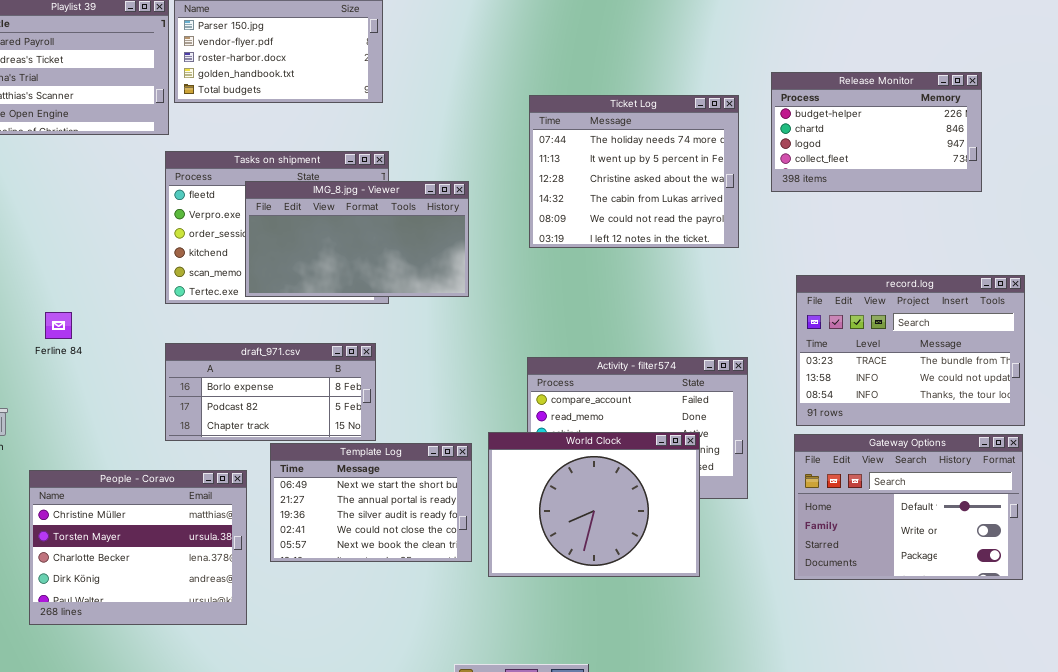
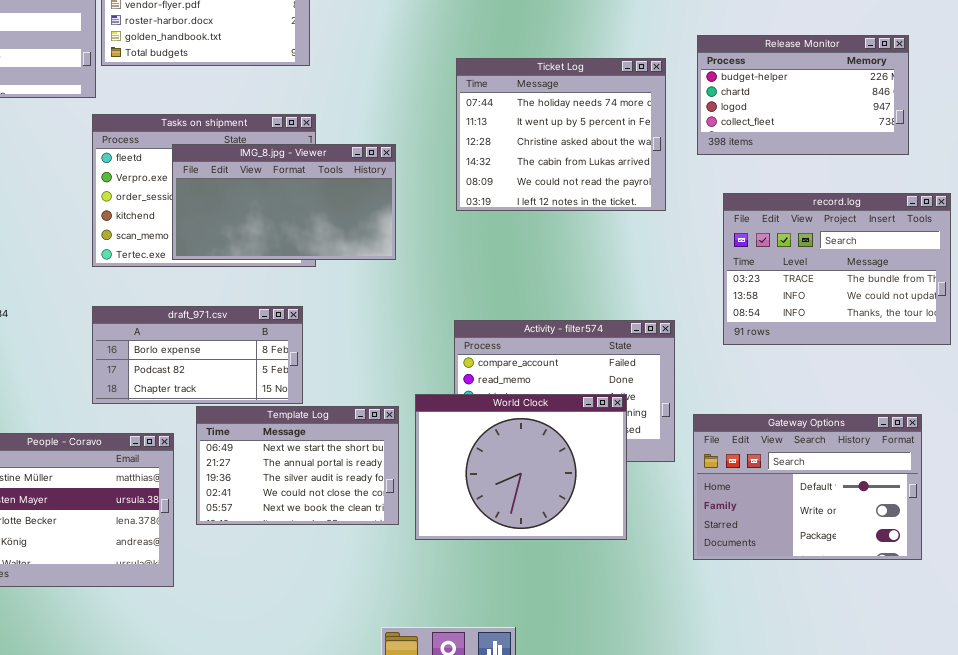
record.log: [796,275,1025,426] -> [723,193,951,345], moved
Gateway Options: [794,434,1023,580] -> [693,414,922,560], moved

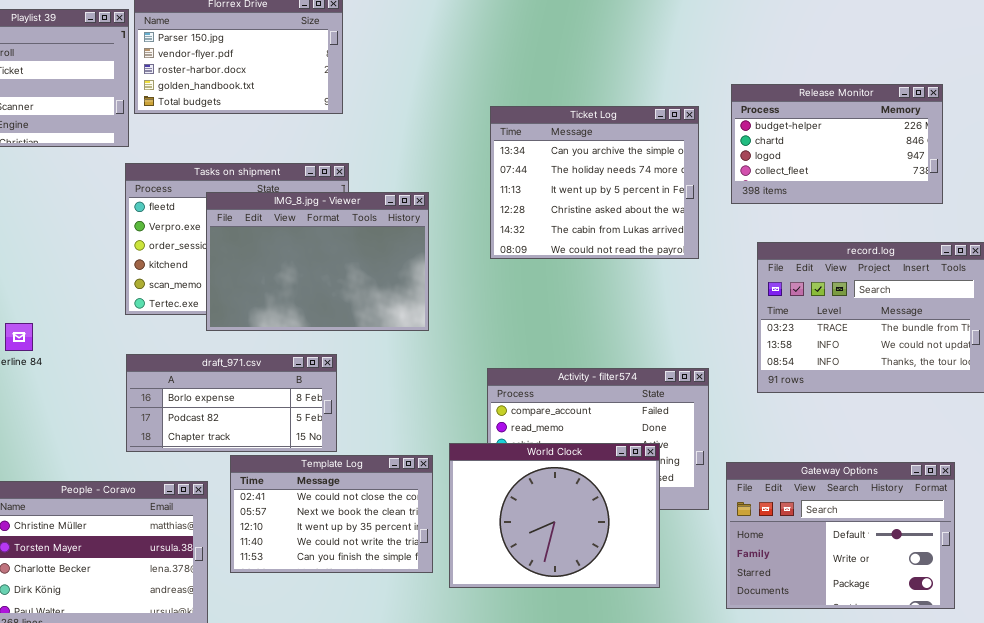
Ticket Log: [456,58,666,211] -> [490,106,699,259], scrolled up 1 row
IMG_8.jpg - Viewer: [172,144,396,260] -> [206,192,429,331], resized
Template Log: [196,406,399,525] -> [230,455,433,573], scrolled down 3 rows

